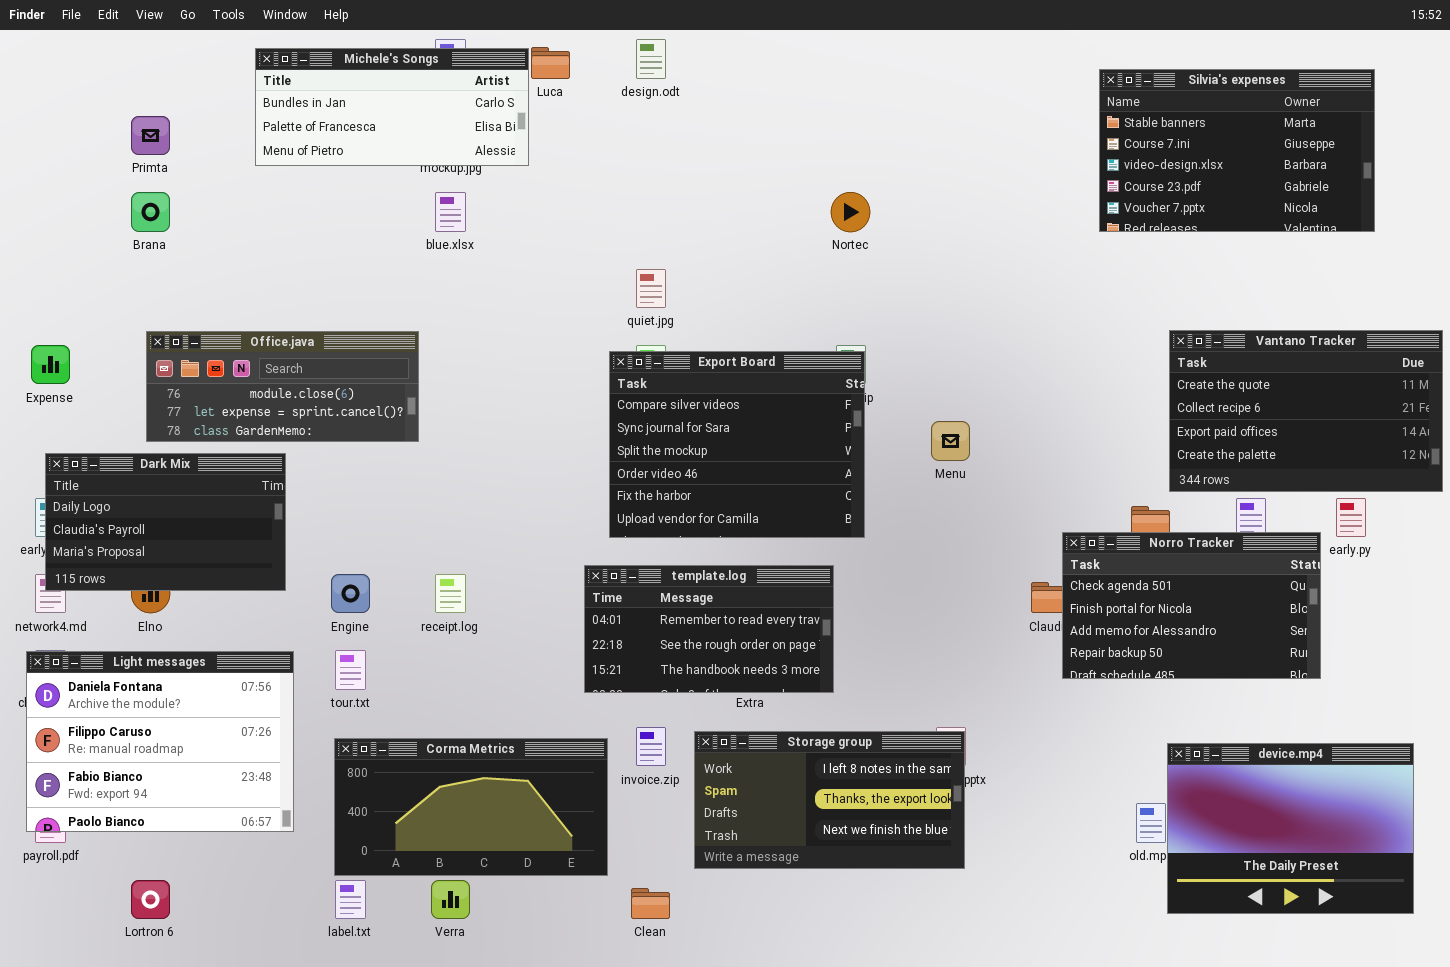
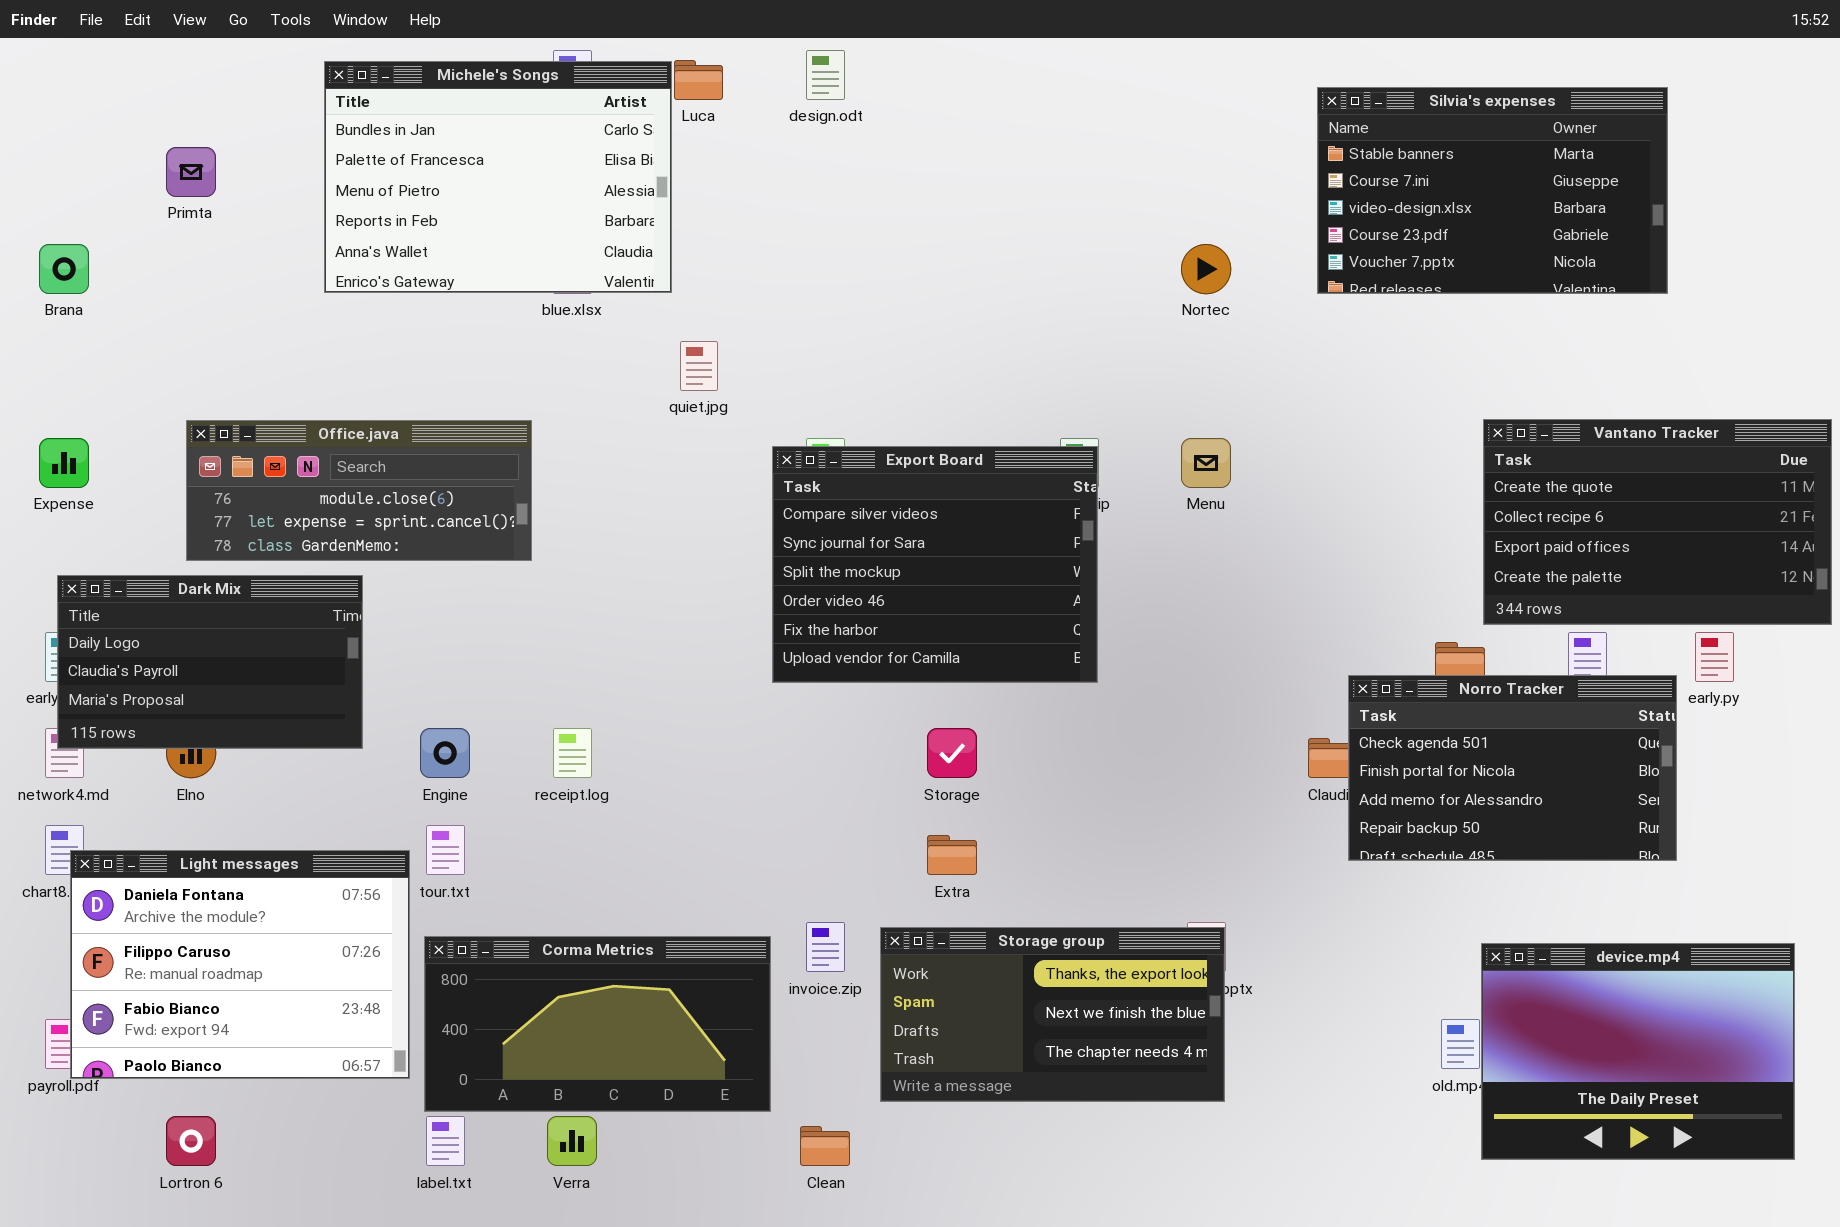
Michele's Songs: [255,48,529,166] -> [324,61,672,293], resized
Silvia's expenses: [1099,69,1375,232] -> [1317,87,1668,294], moved
Brana: [131,192,170,232] -> [39,244,89,294], moved
Nortec: [831,192,870,232] -> [1181,244,1231,294], moved
quiet.jpg: [636,269,666,308] -> [680,341,718,391], moved
Menu: [931,421,970,461] -> [1181,438,1231,488], moved
template.log: [584,565,834,693] -> none, closed
Light messages: [26,651,294,832] -> [70,850,410,1079], moved
Storage group: [694,731,965,869] -> [880,927,1225,1102], scrolled down 1 row

